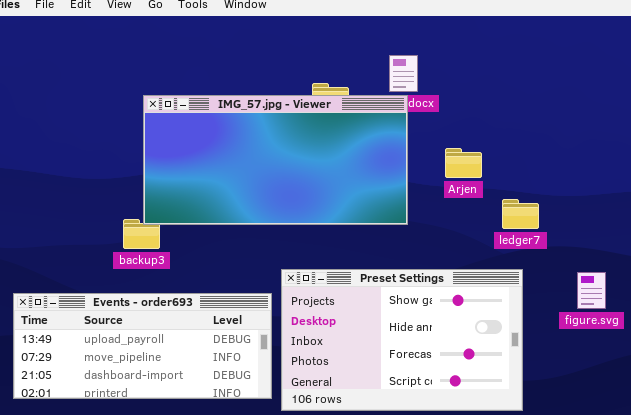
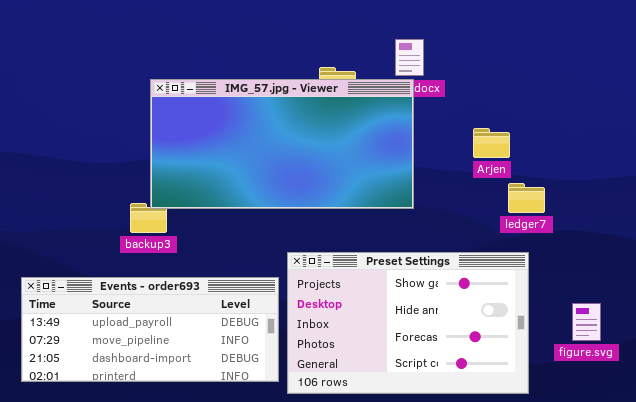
Arjen: [445,148,482,178] -> [473,128,510,158], moved
figure.svg: [577,272,606,309] -> [572,303,601,341], moved

